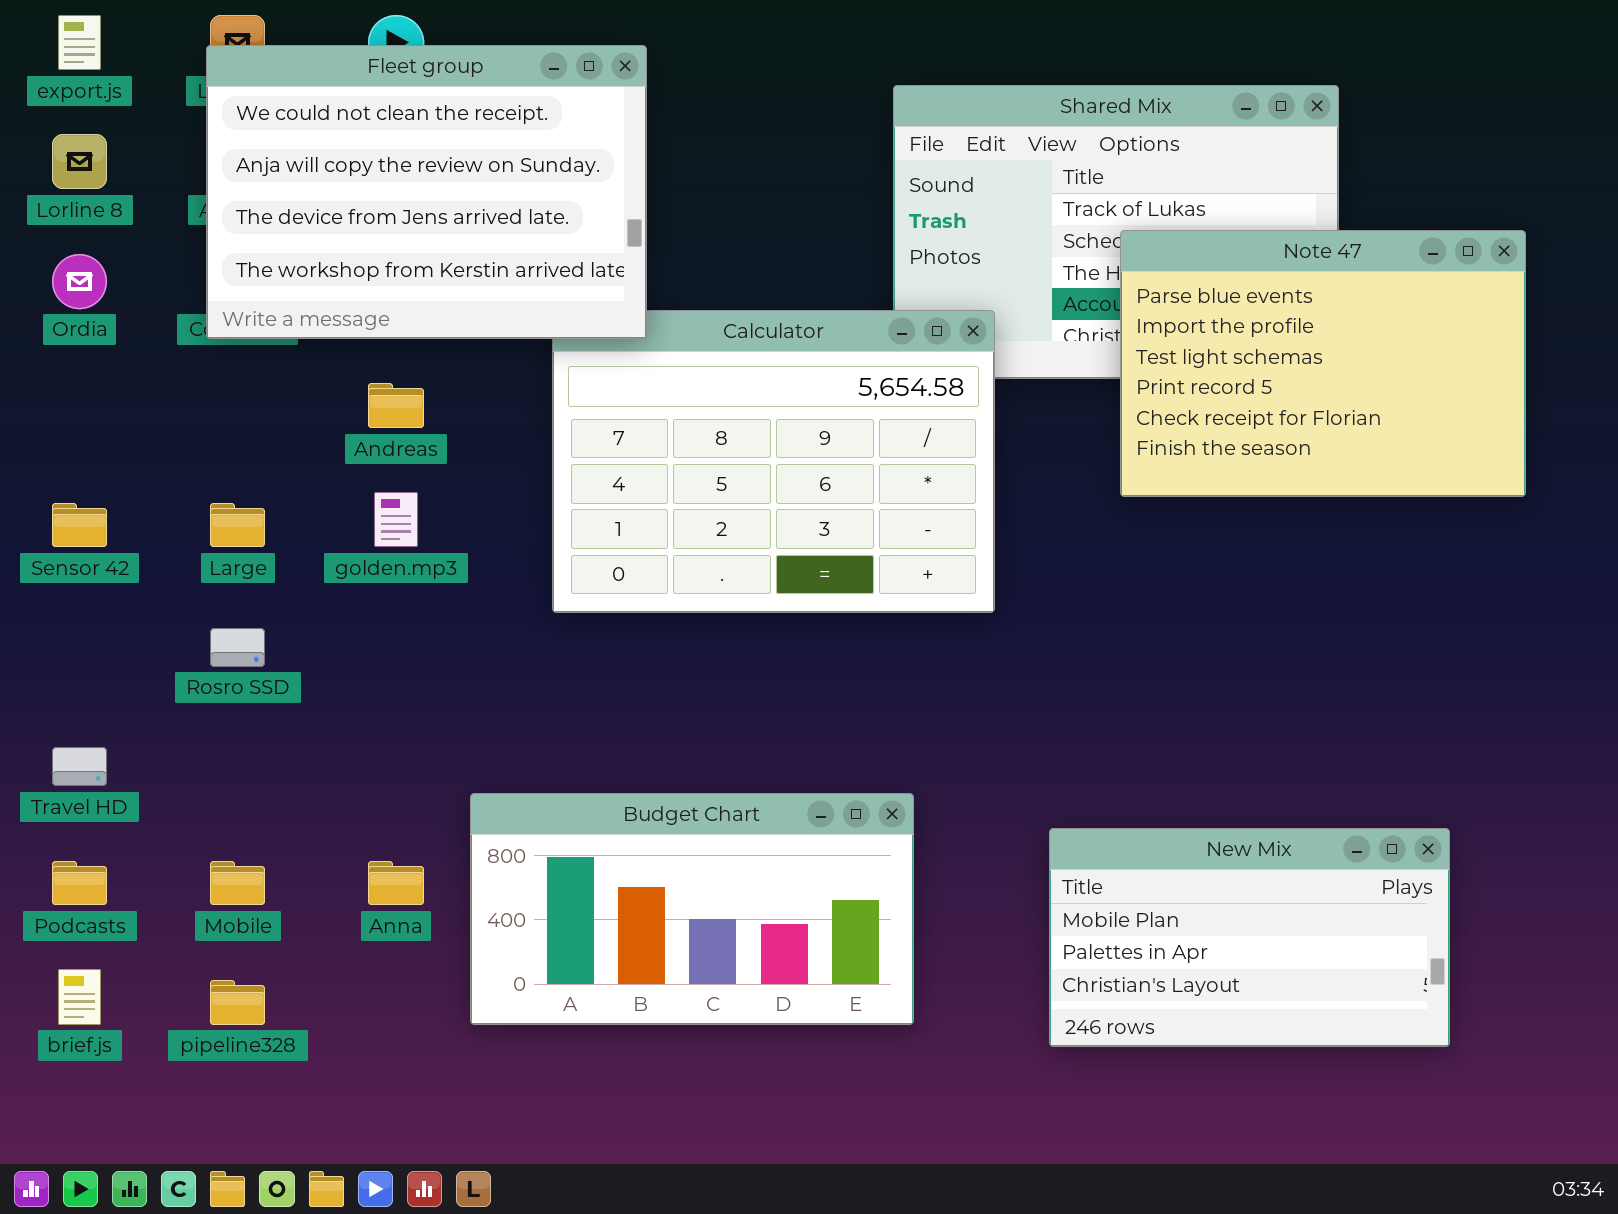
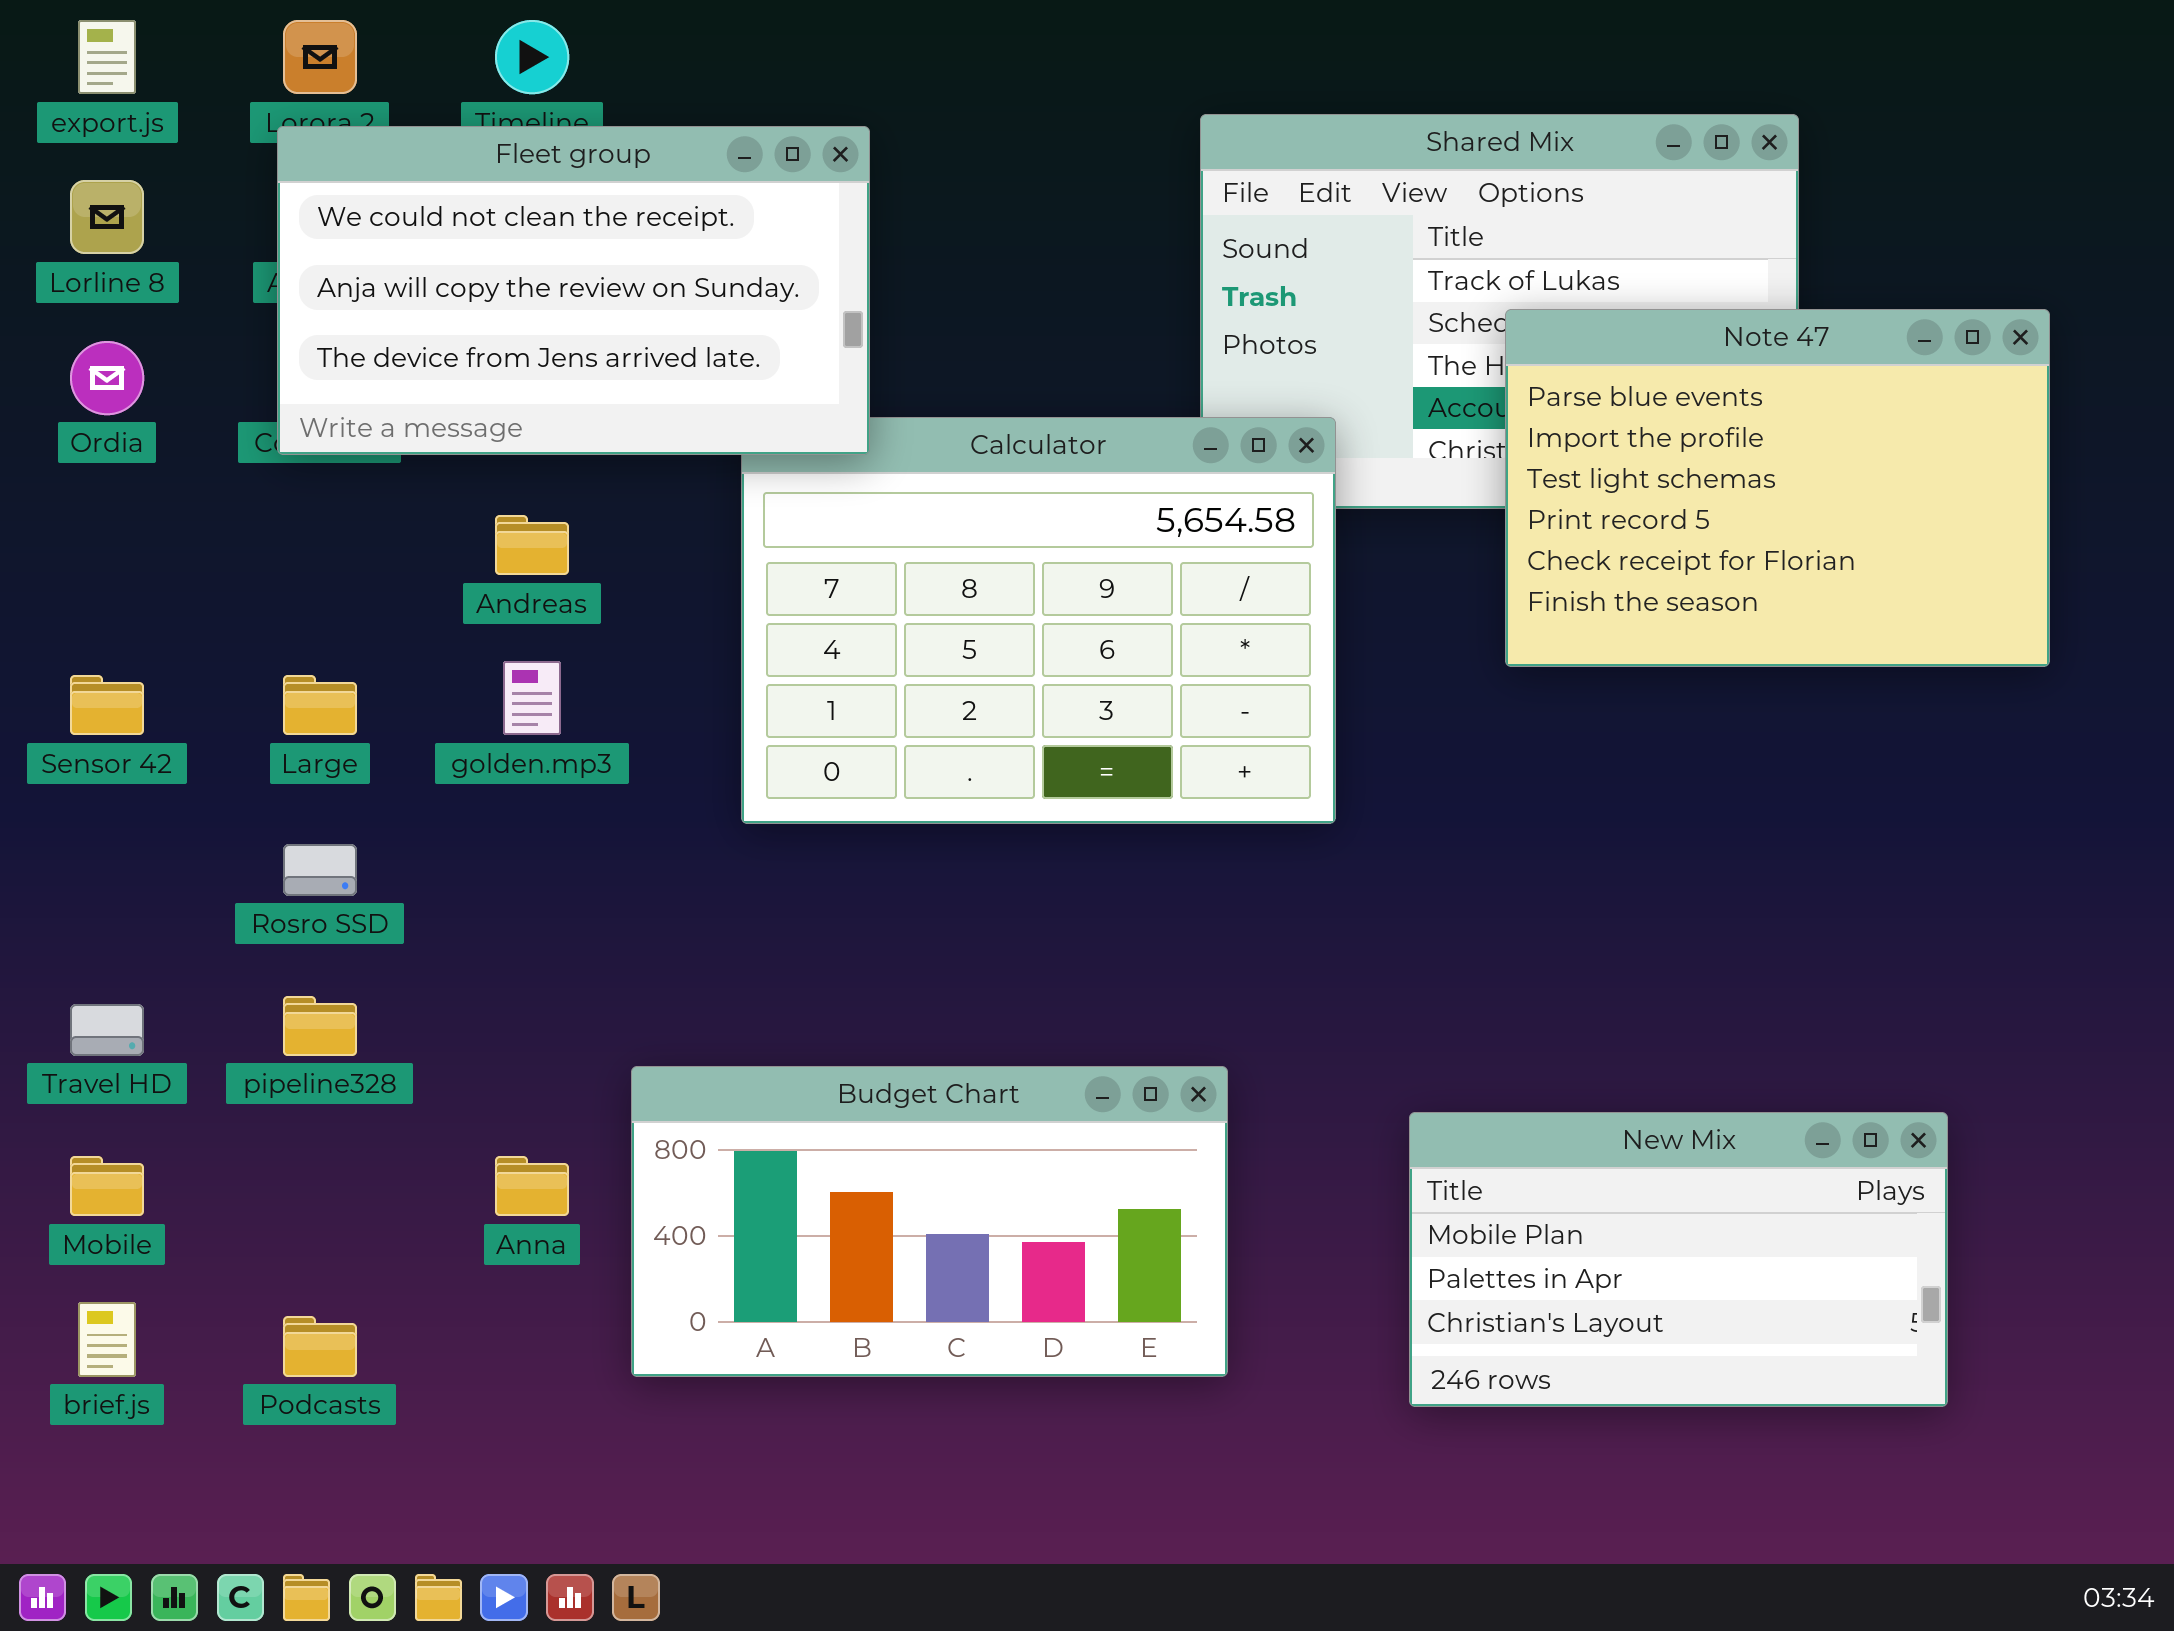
Fleet group: [206,45,647,339] -> [277,126,870,455], resized
Podcasts: [52,861,107,905] -> [283,1316,357,1377], moved
Mobile: [210,861,265,905] -> [70,1156,144,1216], moved
pipeline328: [210,980,265,1025] -> [283,996,357,1056], moved

